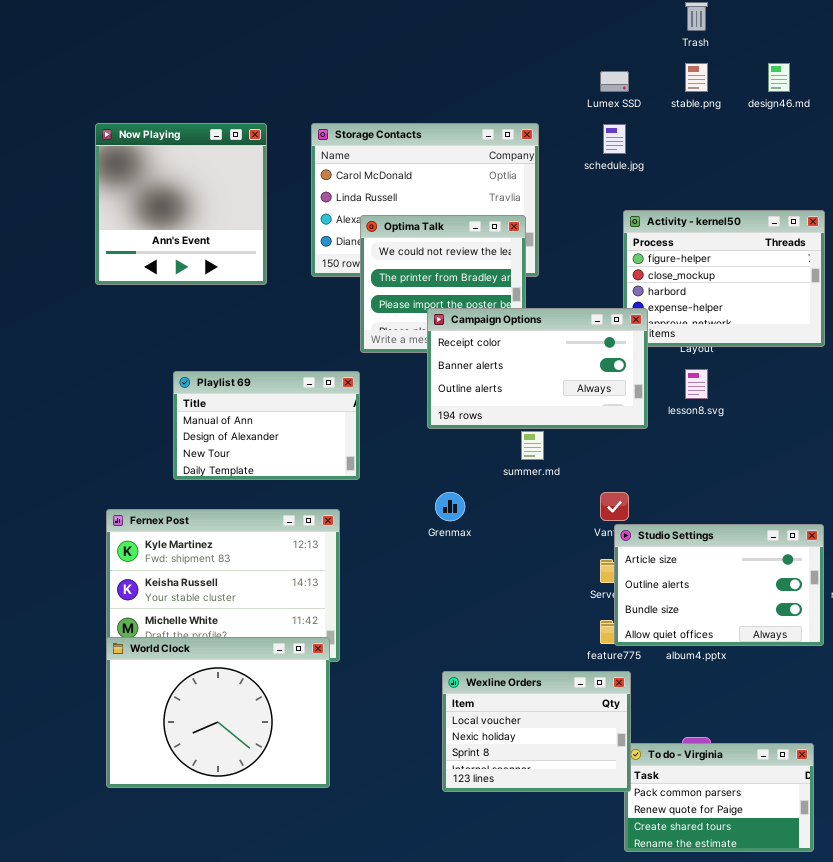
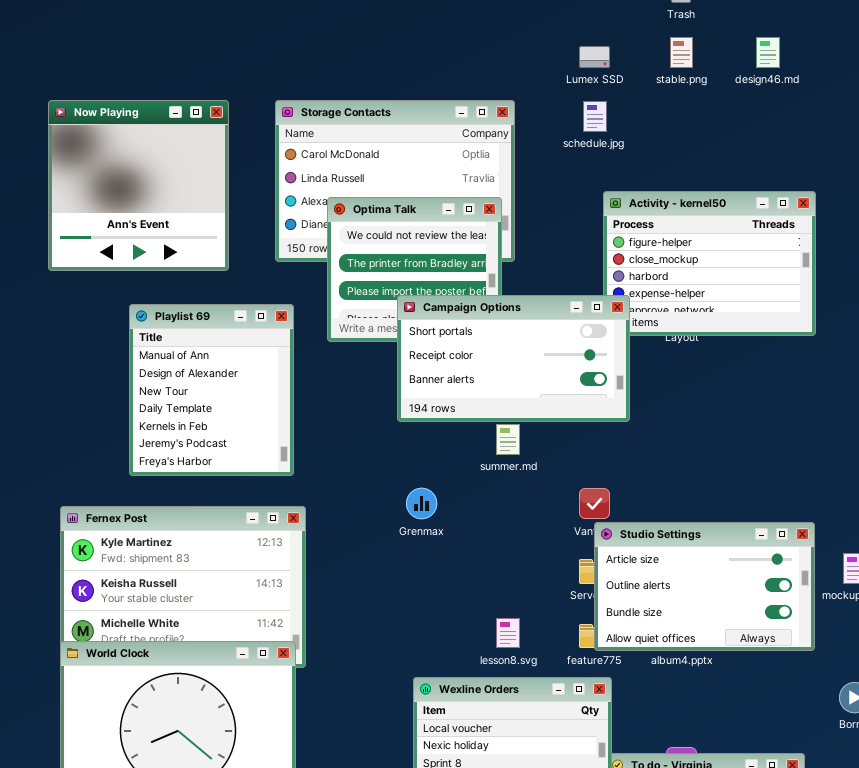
Campaign Options: [427,308,648,429] -> [397,295,630,422], scrolled up 1 row
lesson8.svg: [685,369,708,399] -> [496,618,520,648], moved
Playlist 69: [173,371,360,480] -> [129,304,294,476], resized

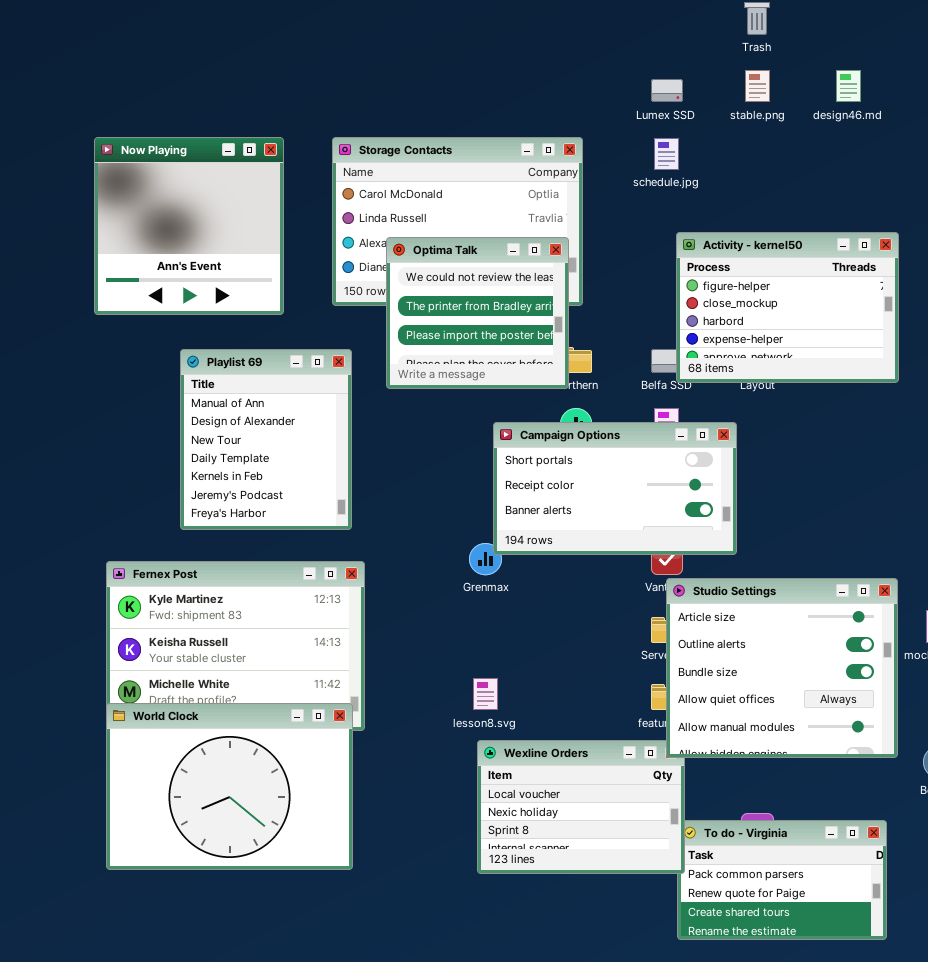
Campaign Options: [397,295,630,422] -> [493,422,737,555], moved
Studio Settings: [594,522,815,651] -> [666,578,898,758], resized
lesson8.svg: [496,618,520,648] -> [473,678,498,710], moved

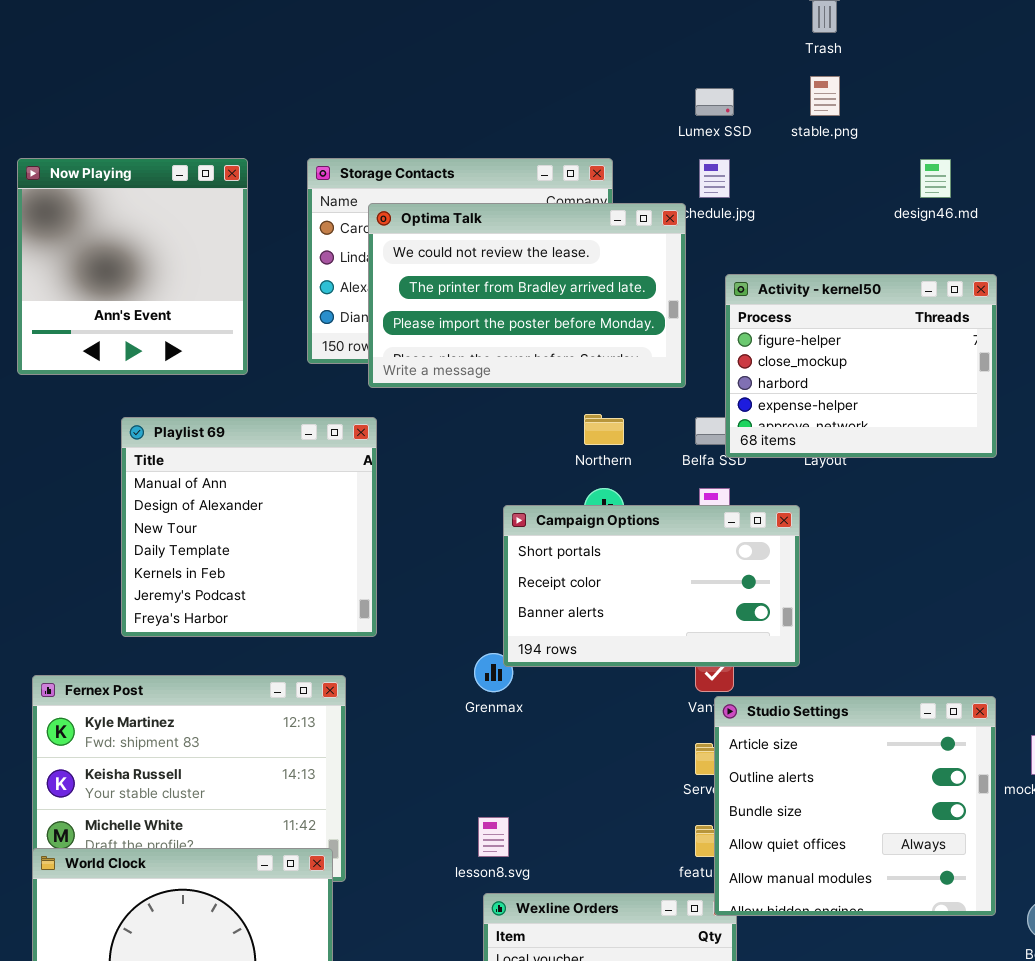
design46.md: [836,70,861,102] -> [920,159,951,198], moved
Optima Talk: [386,237,569,389] -> [368,203,686,388], moved, resized
Playlist 69: [180,349,352,530] -> [121,417,377,637], resized

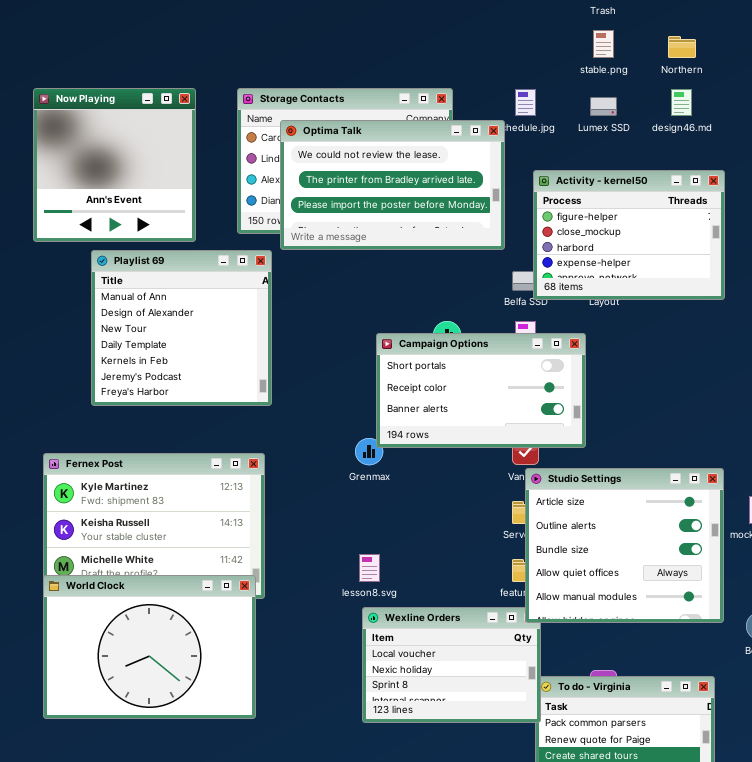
Lumex SSD: [695,88,734,116] -> [590,97,617,116], moved
Northern: [584,414,624,445] -> [668,36,696,58], moved
Playlist 69: [121,417,377,637] -> [91,250,272,406], moved

